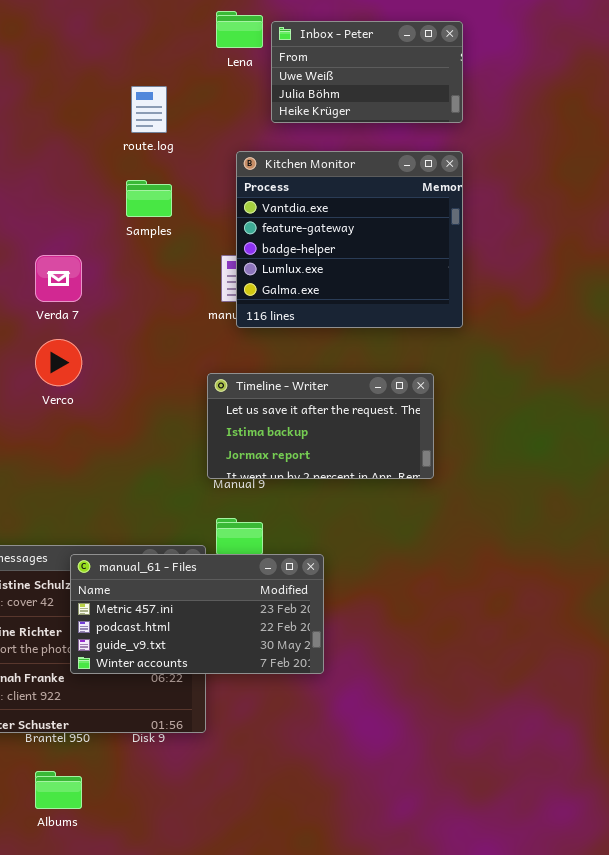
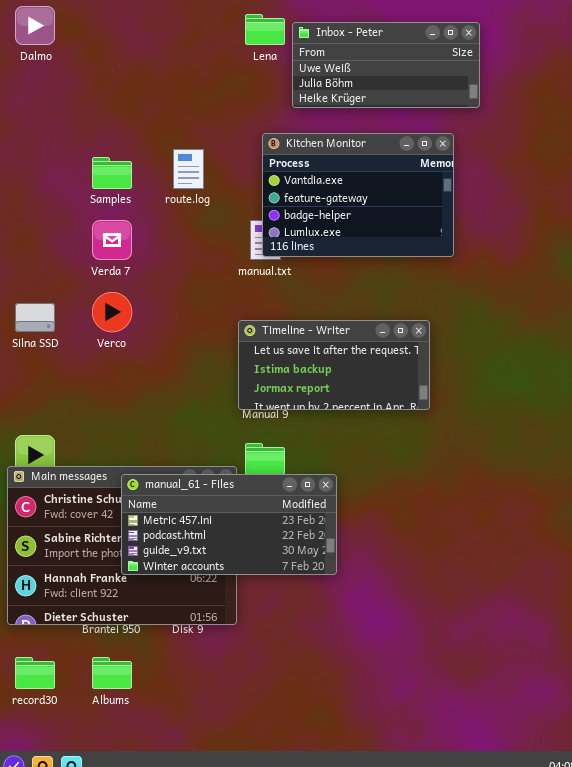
Inbox - Peter: [271,21,463,123] -> [292,22,480,108], resized
route.log: [131,86,167,133] -> [173,149,204,189], moved
Kitchen Monitor: [236,151,463,328] -> [262,133,454,257], resized
Samples: [126,180,172,217] -> [92,157,132,189], moved

